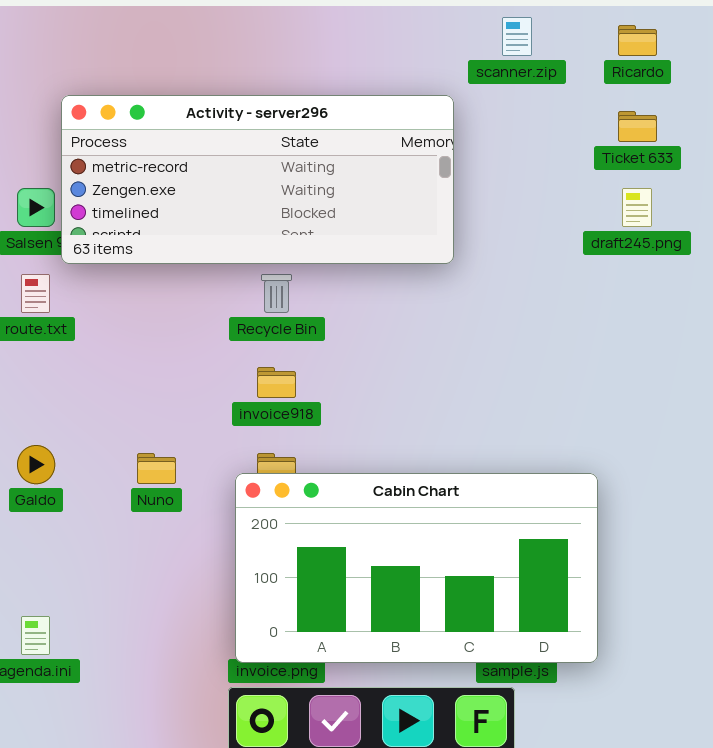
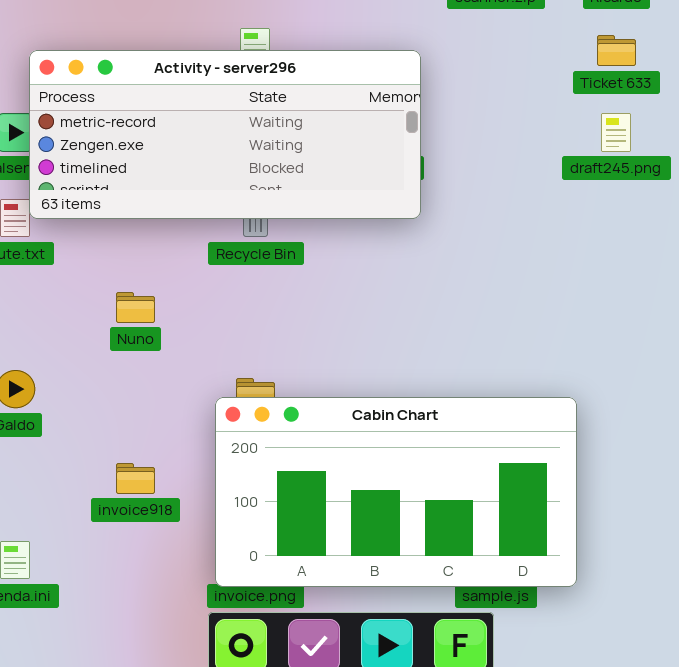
Activity - server296: [61,95,454,264] -> [29,50,421,219], moved
invoice918: [257,367,296,398] -> [116,463,155,494], moved
Nuno: [137,453,176,484] -> [116,292,155,323], moved

